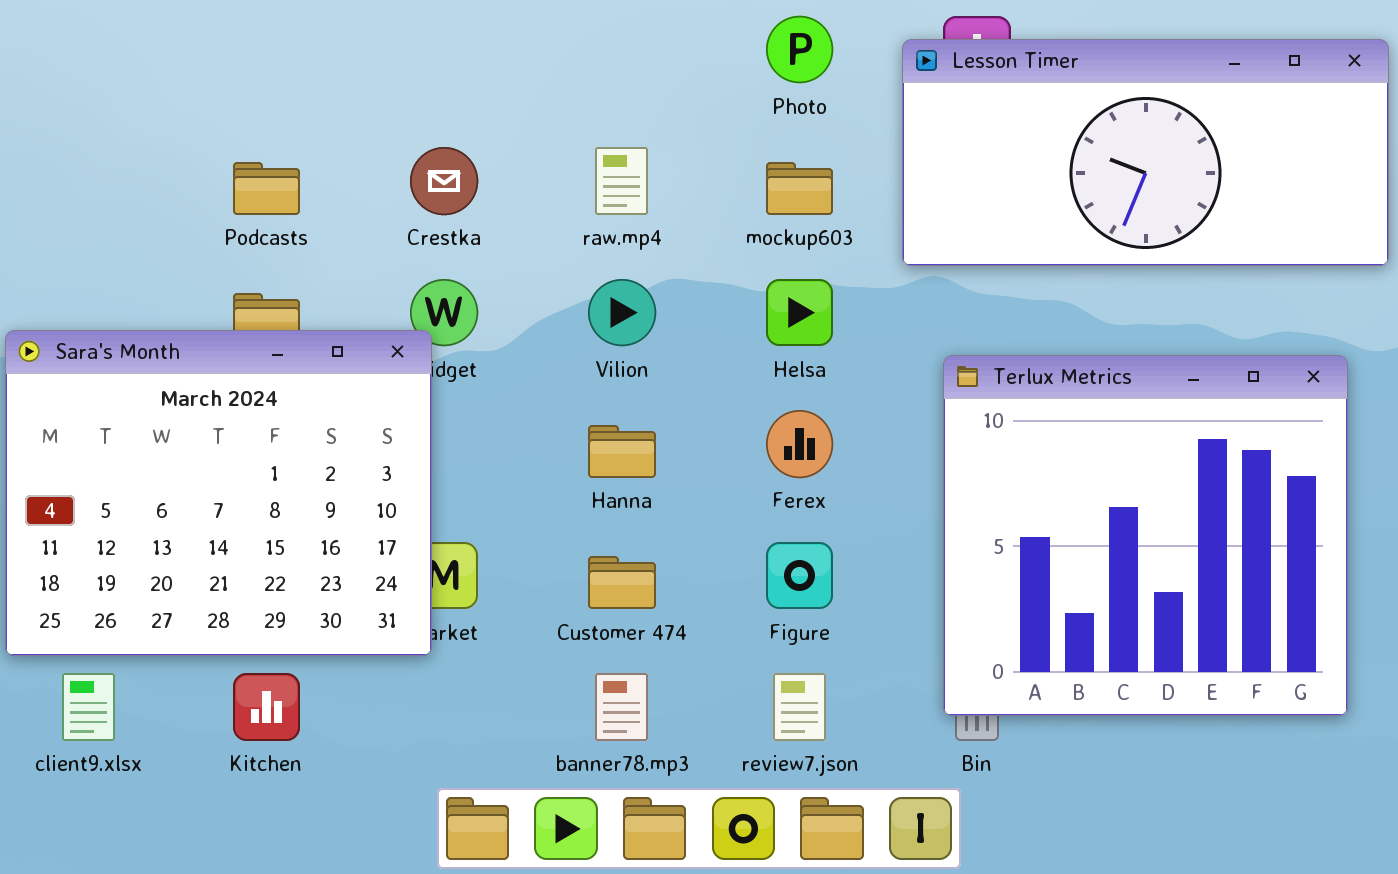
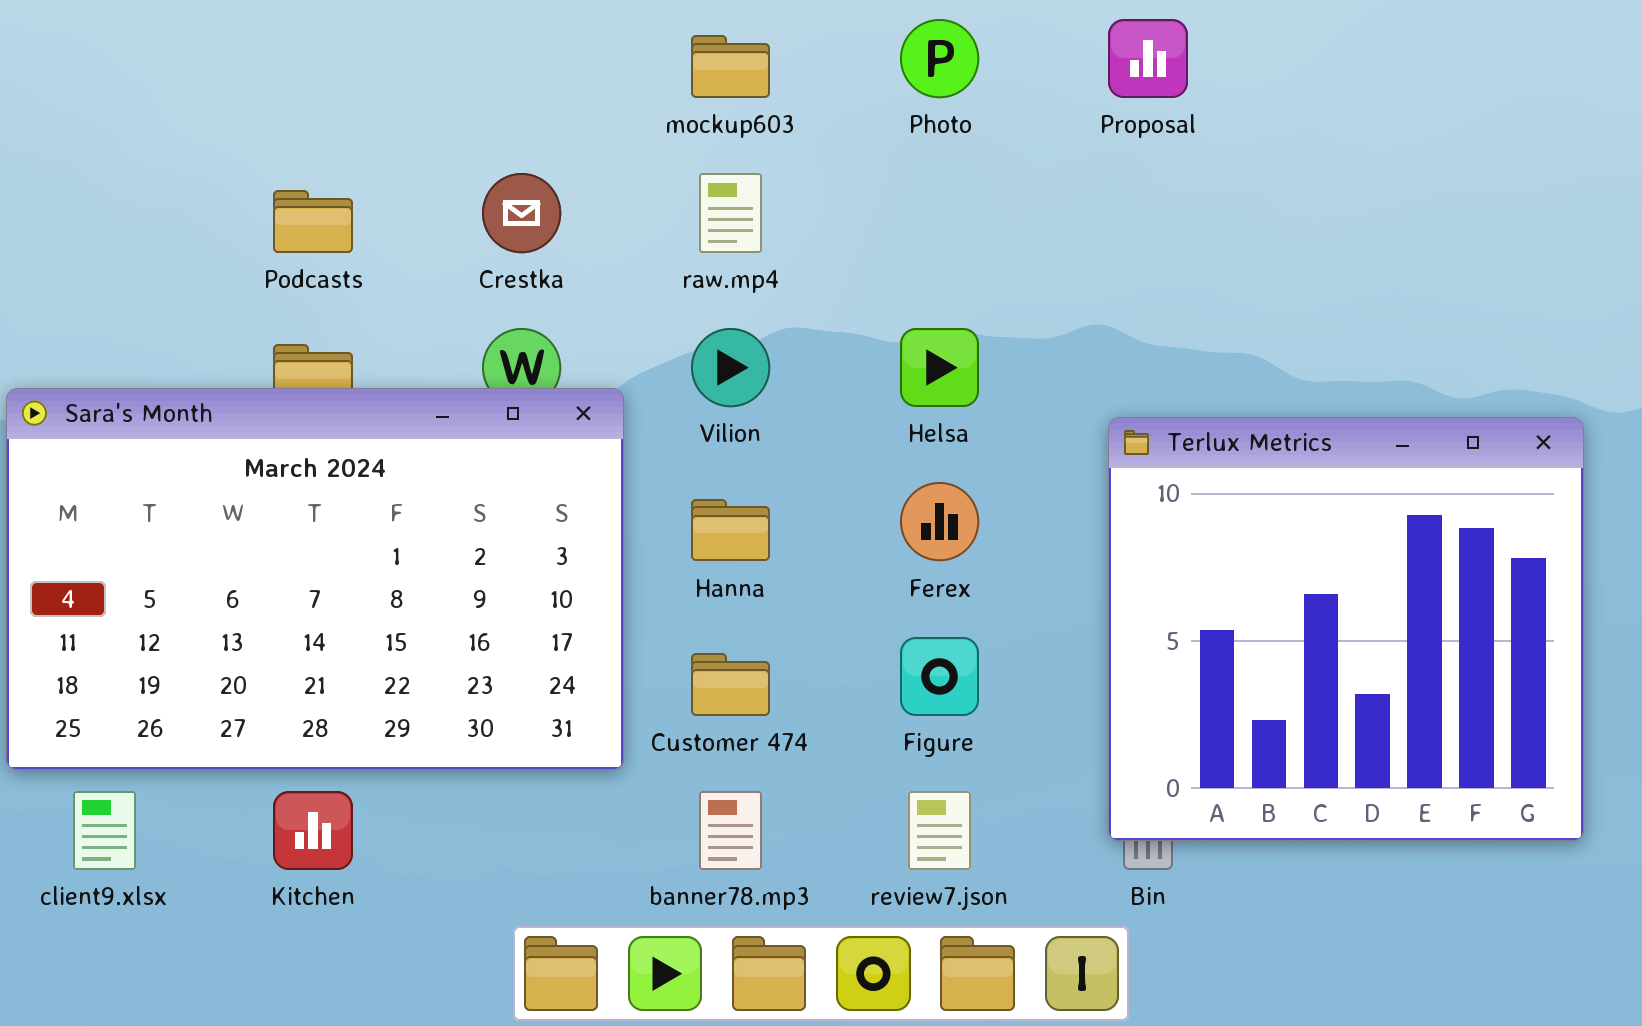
Lesson Timer: [902,39,1389,266] -> none, closed
mockup603: [766,162,833,215] -> [691,35,770,98], moved
Sara's Month: [5,330,432,656] -> [6,388,624,770], resized

